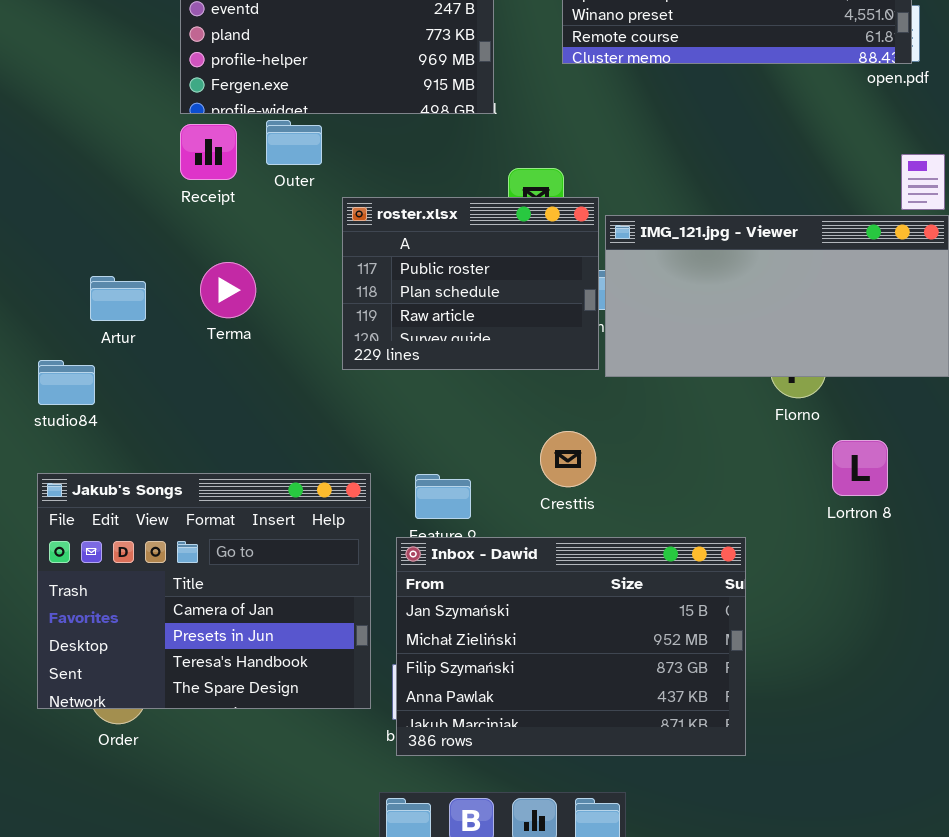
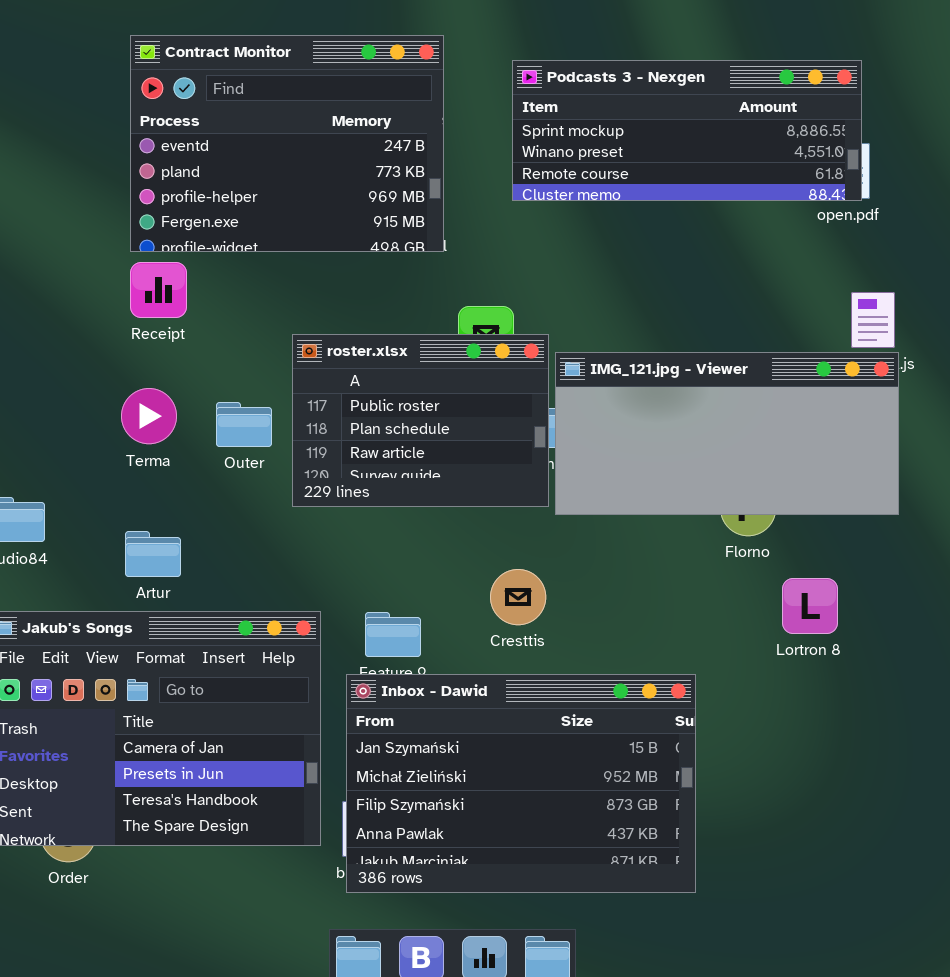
Outer: [266,120,322,165] -> [216,402,272,447], moved
Terma: [200,262,256,318] -> [121,388,177,444], moved
Artur: [90,276,146,321] -> [125,531,181,577], moved

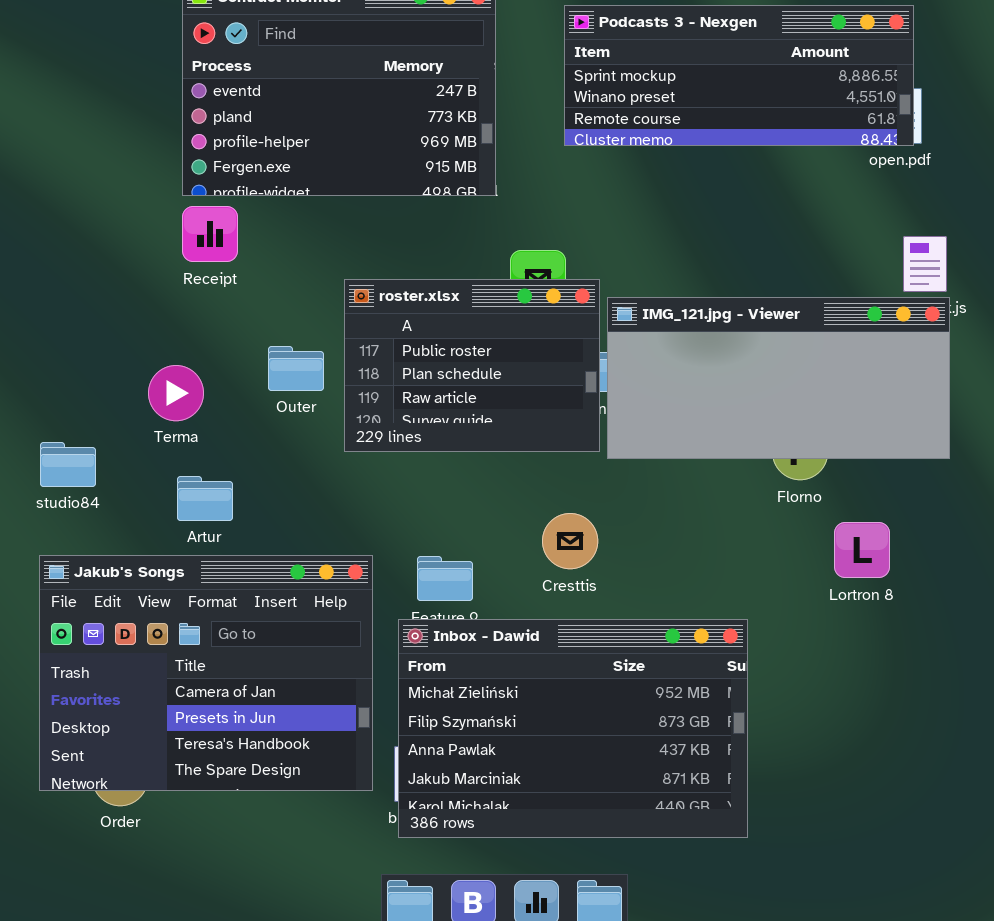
Terma: [121,388,177,444] -> [148,365,204,421], moved
Inbox - Dawid: [346,674,696,893] -> [398,619,748,838], scrolled down 1 row

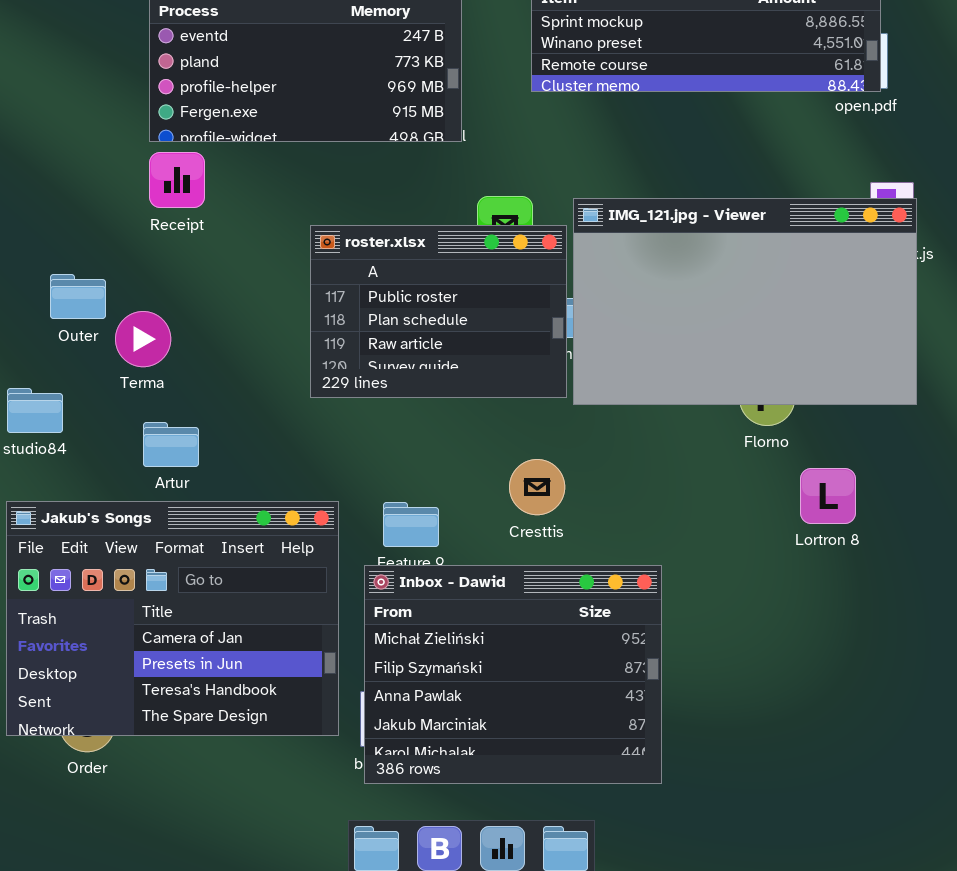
IMG_121.jpg - Viewer: [607,297,950,459] -> [573,198,917,405], resized
Outer: [268,346,324,391] -> [50,274,106,319], moved
Inbox - Dawid: [398,619,748,838] -> [364,565,662,784], resized

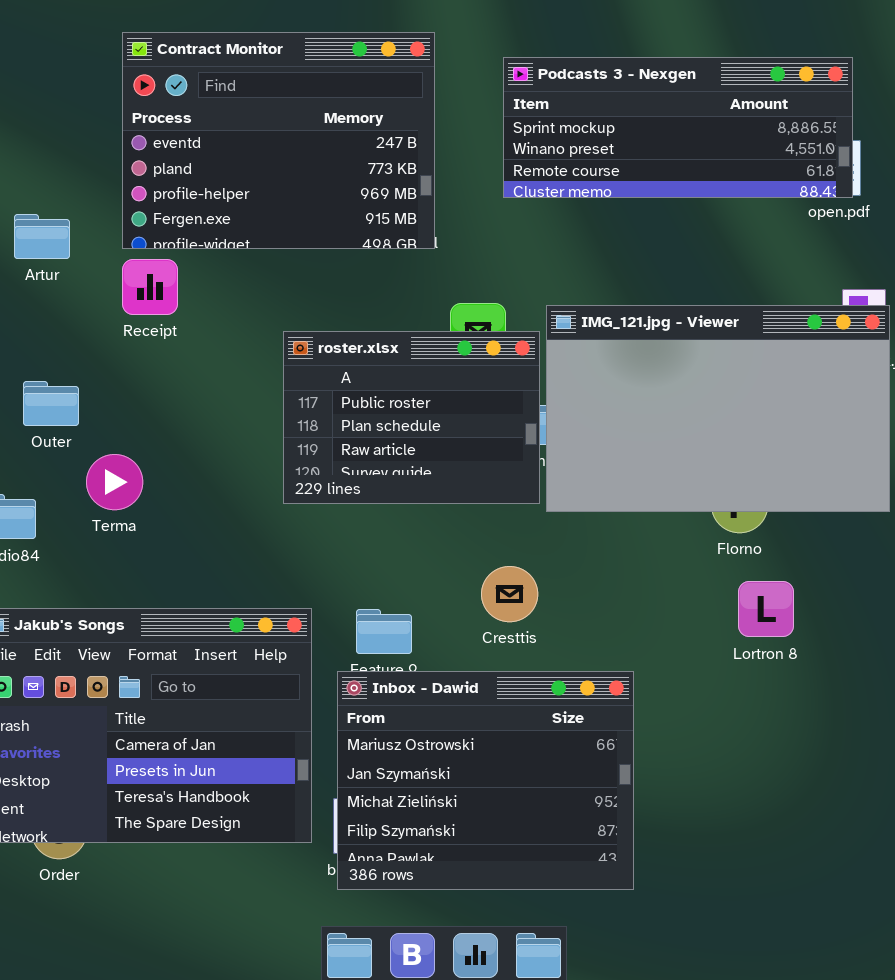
Terma: [115,311,171,367] -> [86,454,143,510], moved
Artur: [143,422,199,467] -> [14,214,70,259], moved
Lortron 8: [800,468,856,524] -> [738,581,794,637], moved
Inbox - Dawid: [364,565,662,784] -> [337,671,634,890], scrolled up 2 rows

